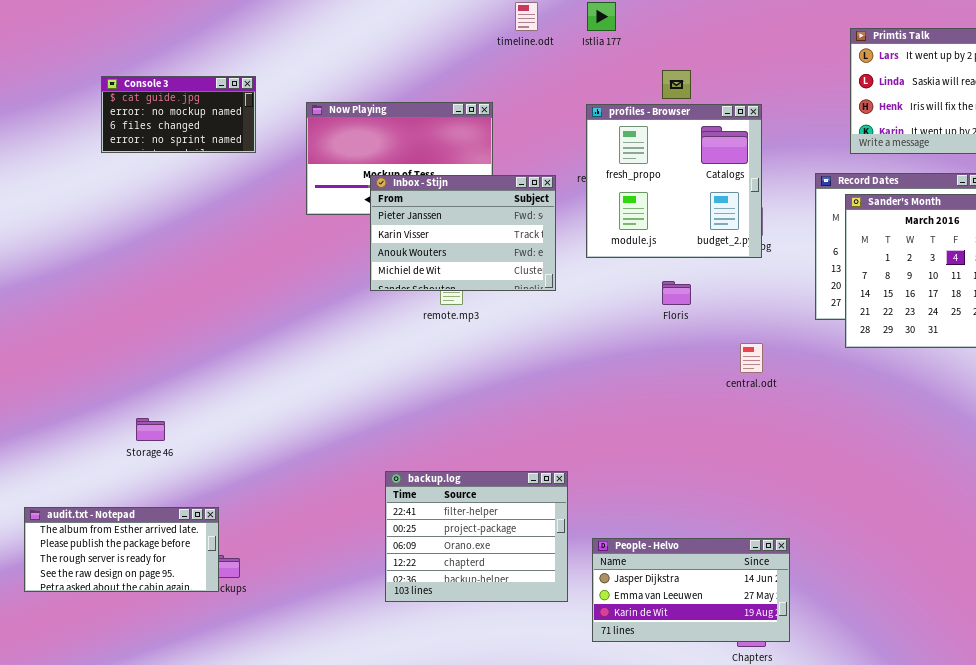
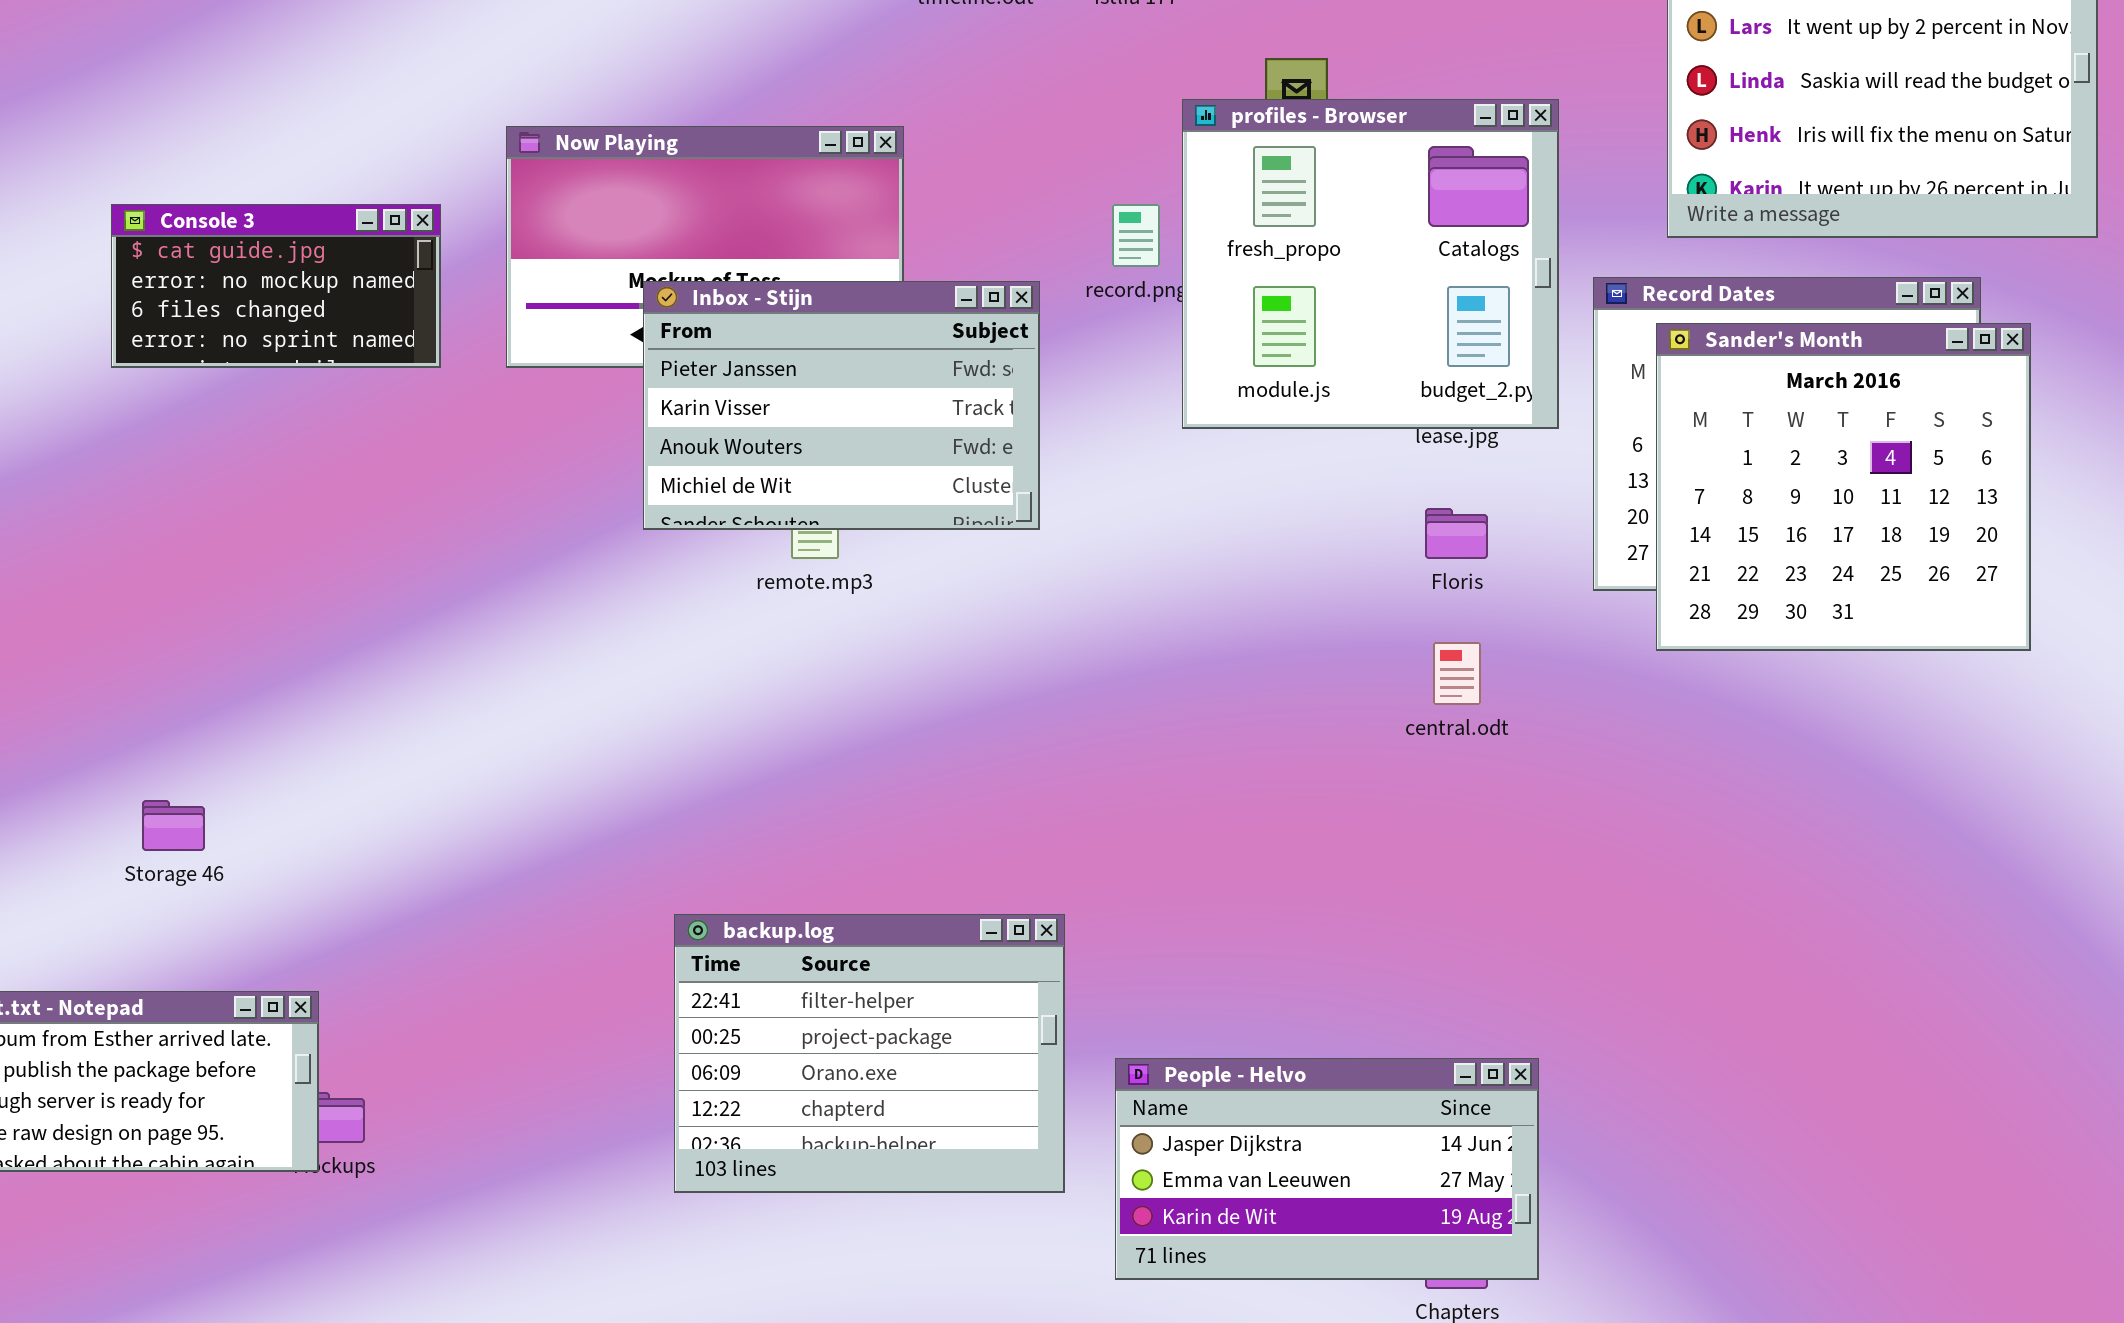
Console 3: [101,76,256,153] -> [111,204,441,368], moved
profiles - Browser: [586,104,762,258] -> [1182,99,1559,429], moved
Floris: [662,281,691,305] -> [1425,508,1488,559], moved

